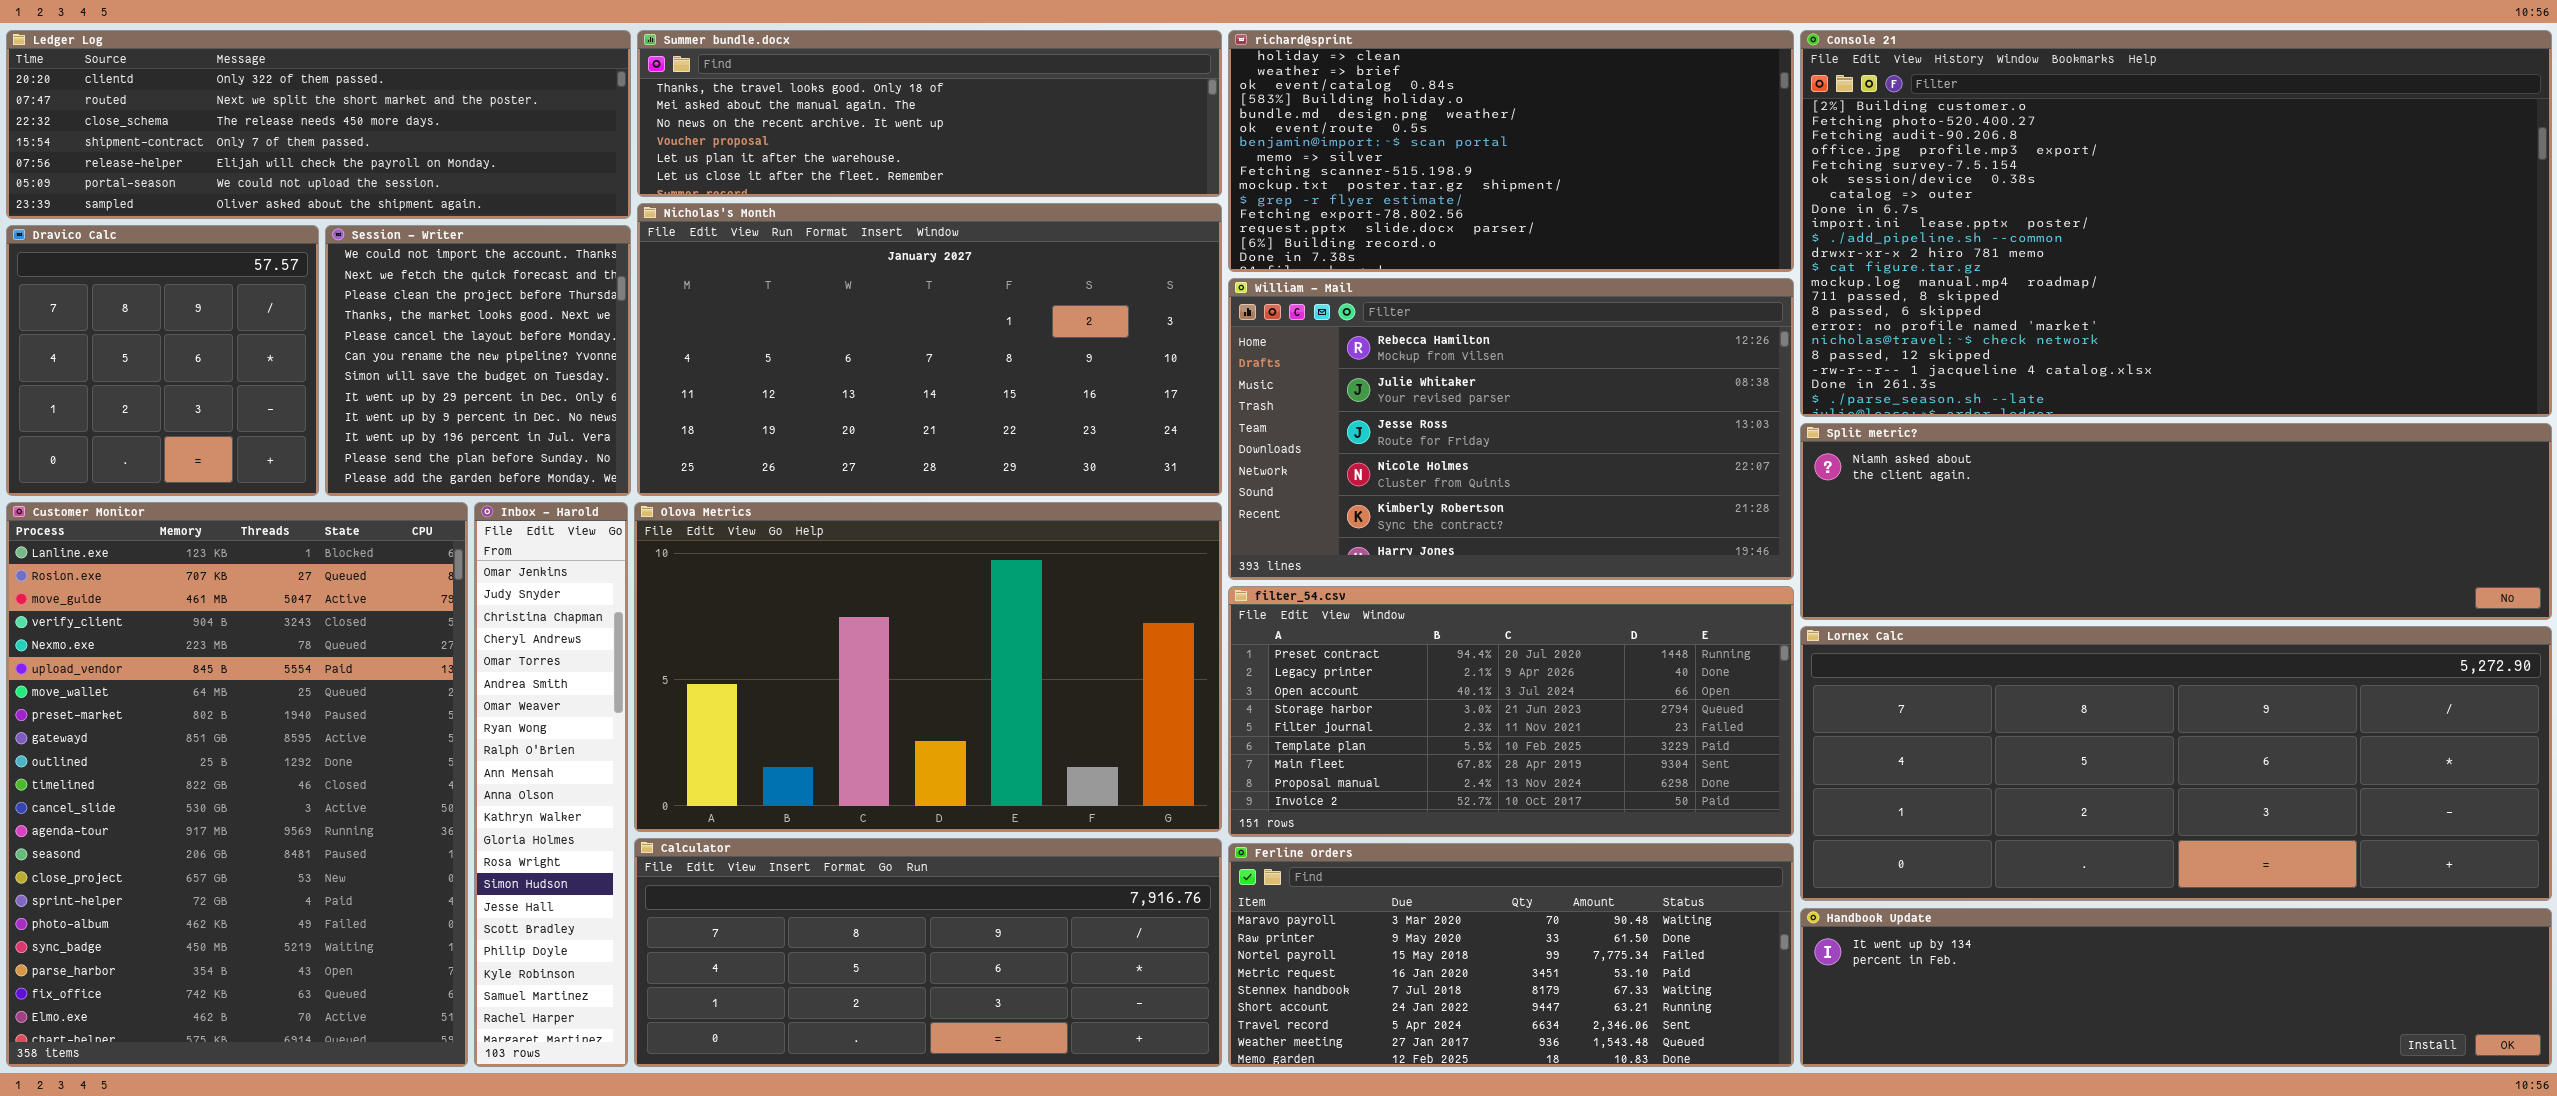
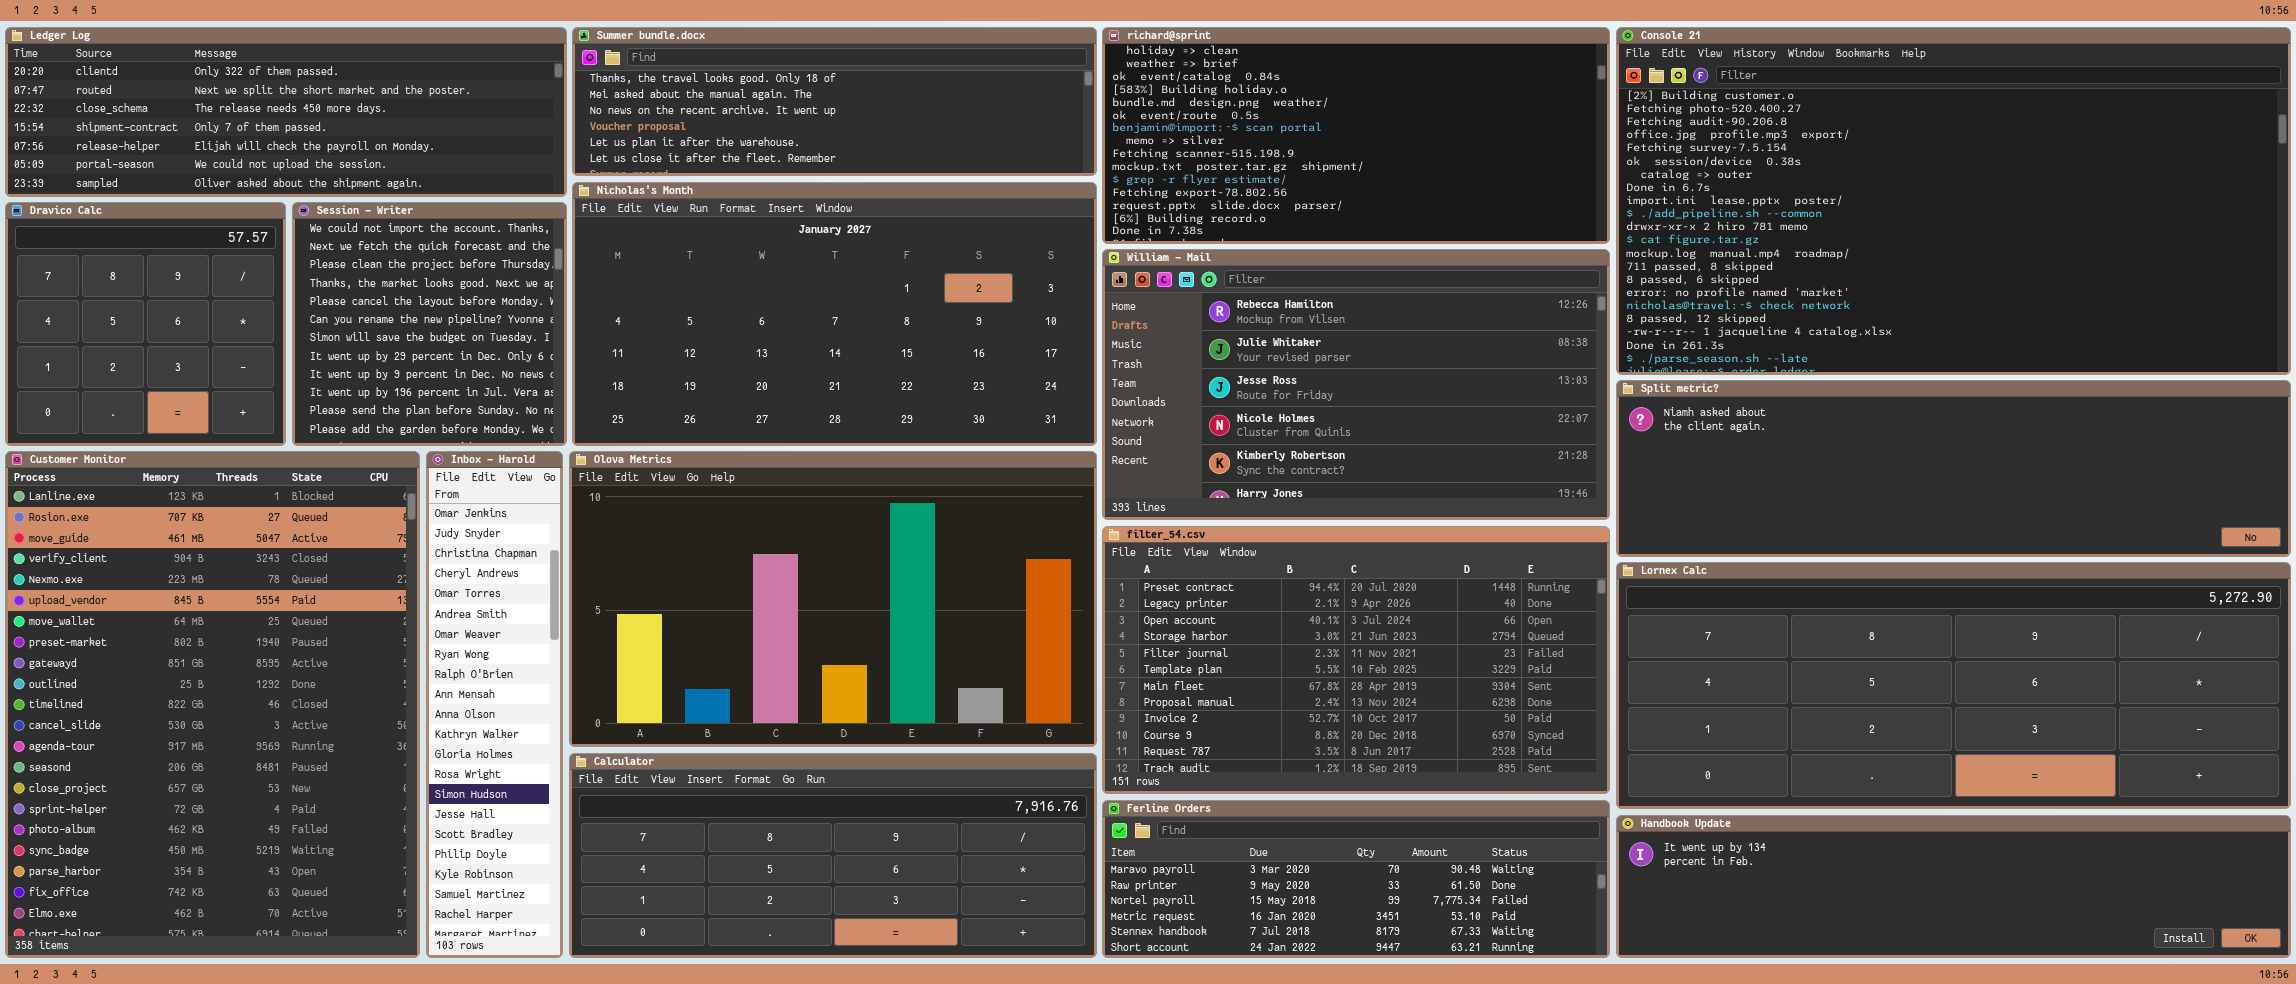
filter_54.csv: [1228,586,1794,837] -> [1102,526,1610,794], resized
Ferline Orders: [1228,843,1794,1067] -> [1102,800,1610,958], resized

